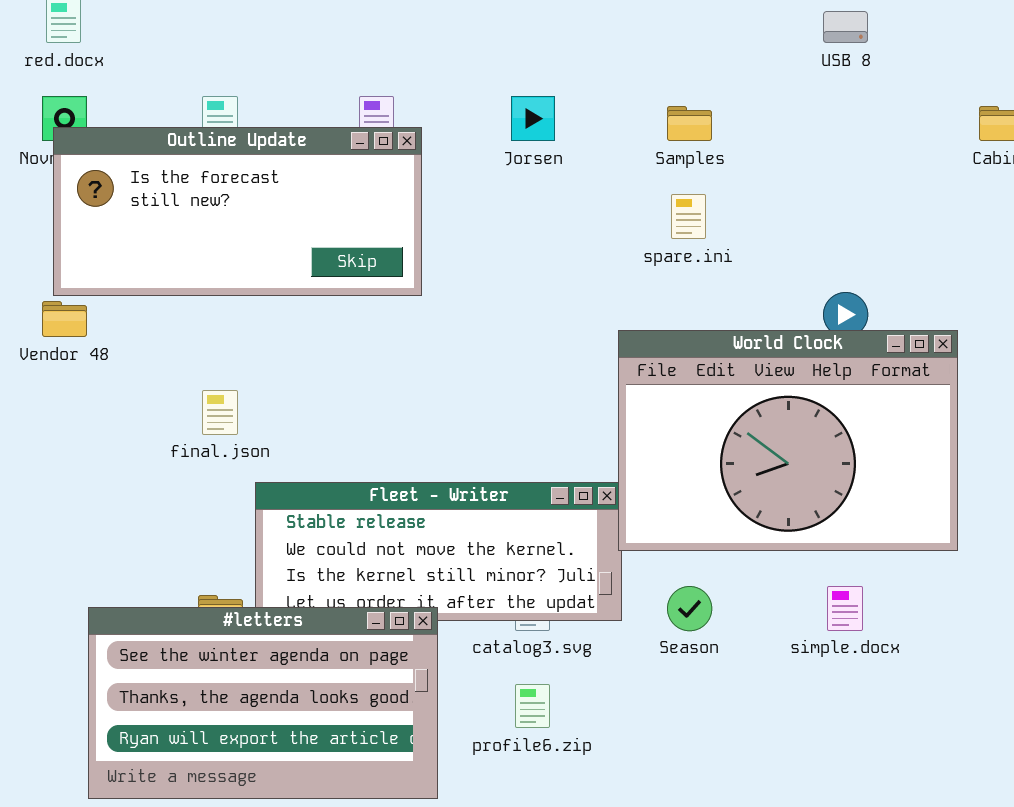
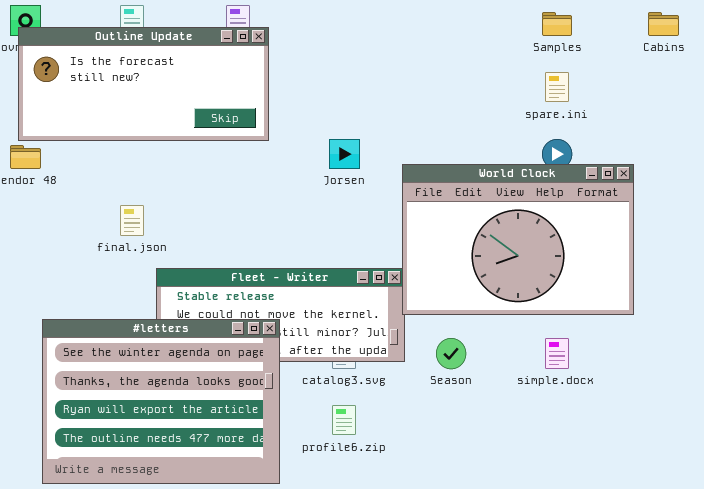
Jorsen: [511,96,555,141] -> [329,139,360,169], moved
Samples: [667,106,712,141] -> [542,12,572,36], moved
spare.ini: [671,194,706,239] -> [545,72,569,102], moved
#letters: [88,607,438,799] -> [42,319,280,484], resized

